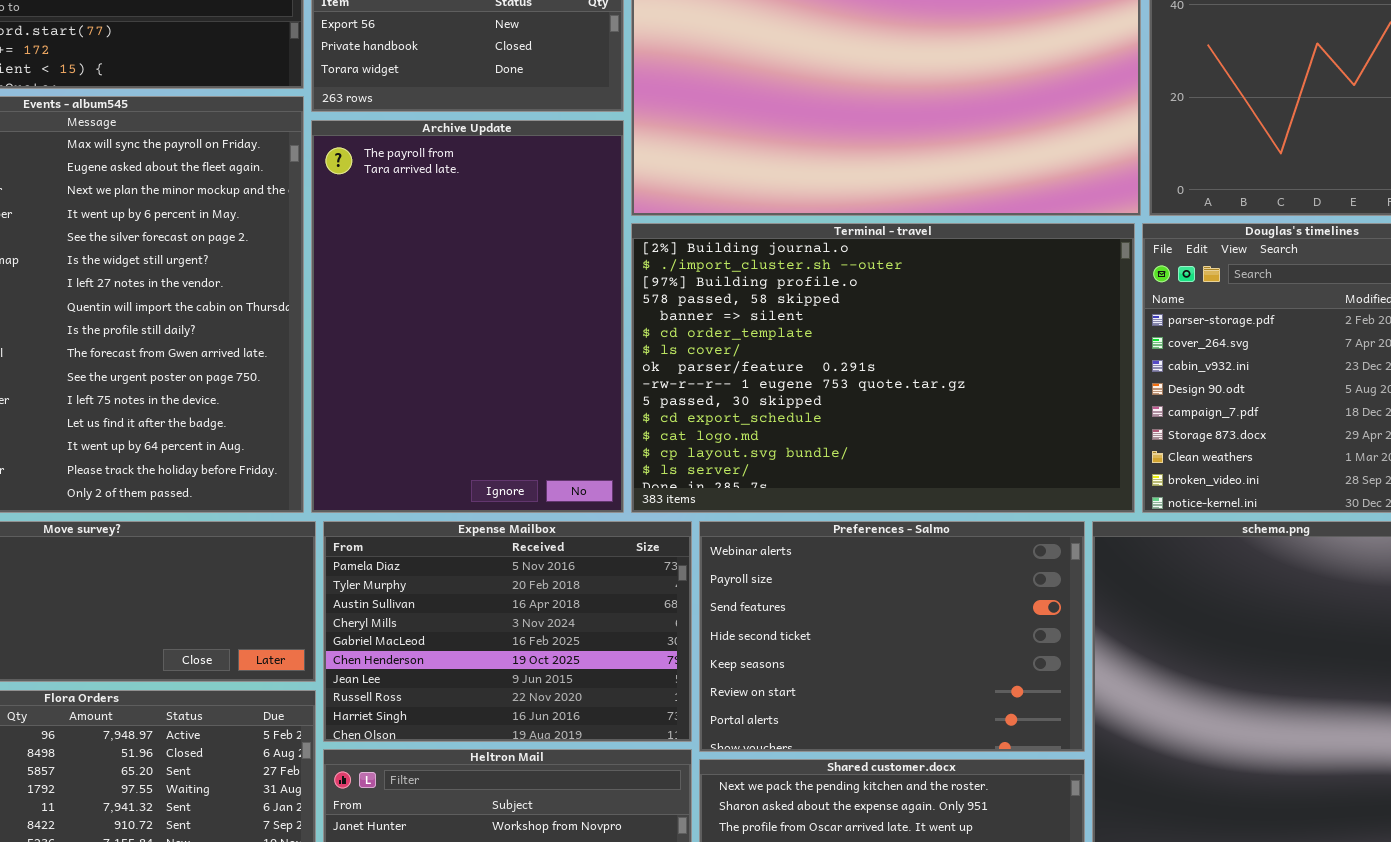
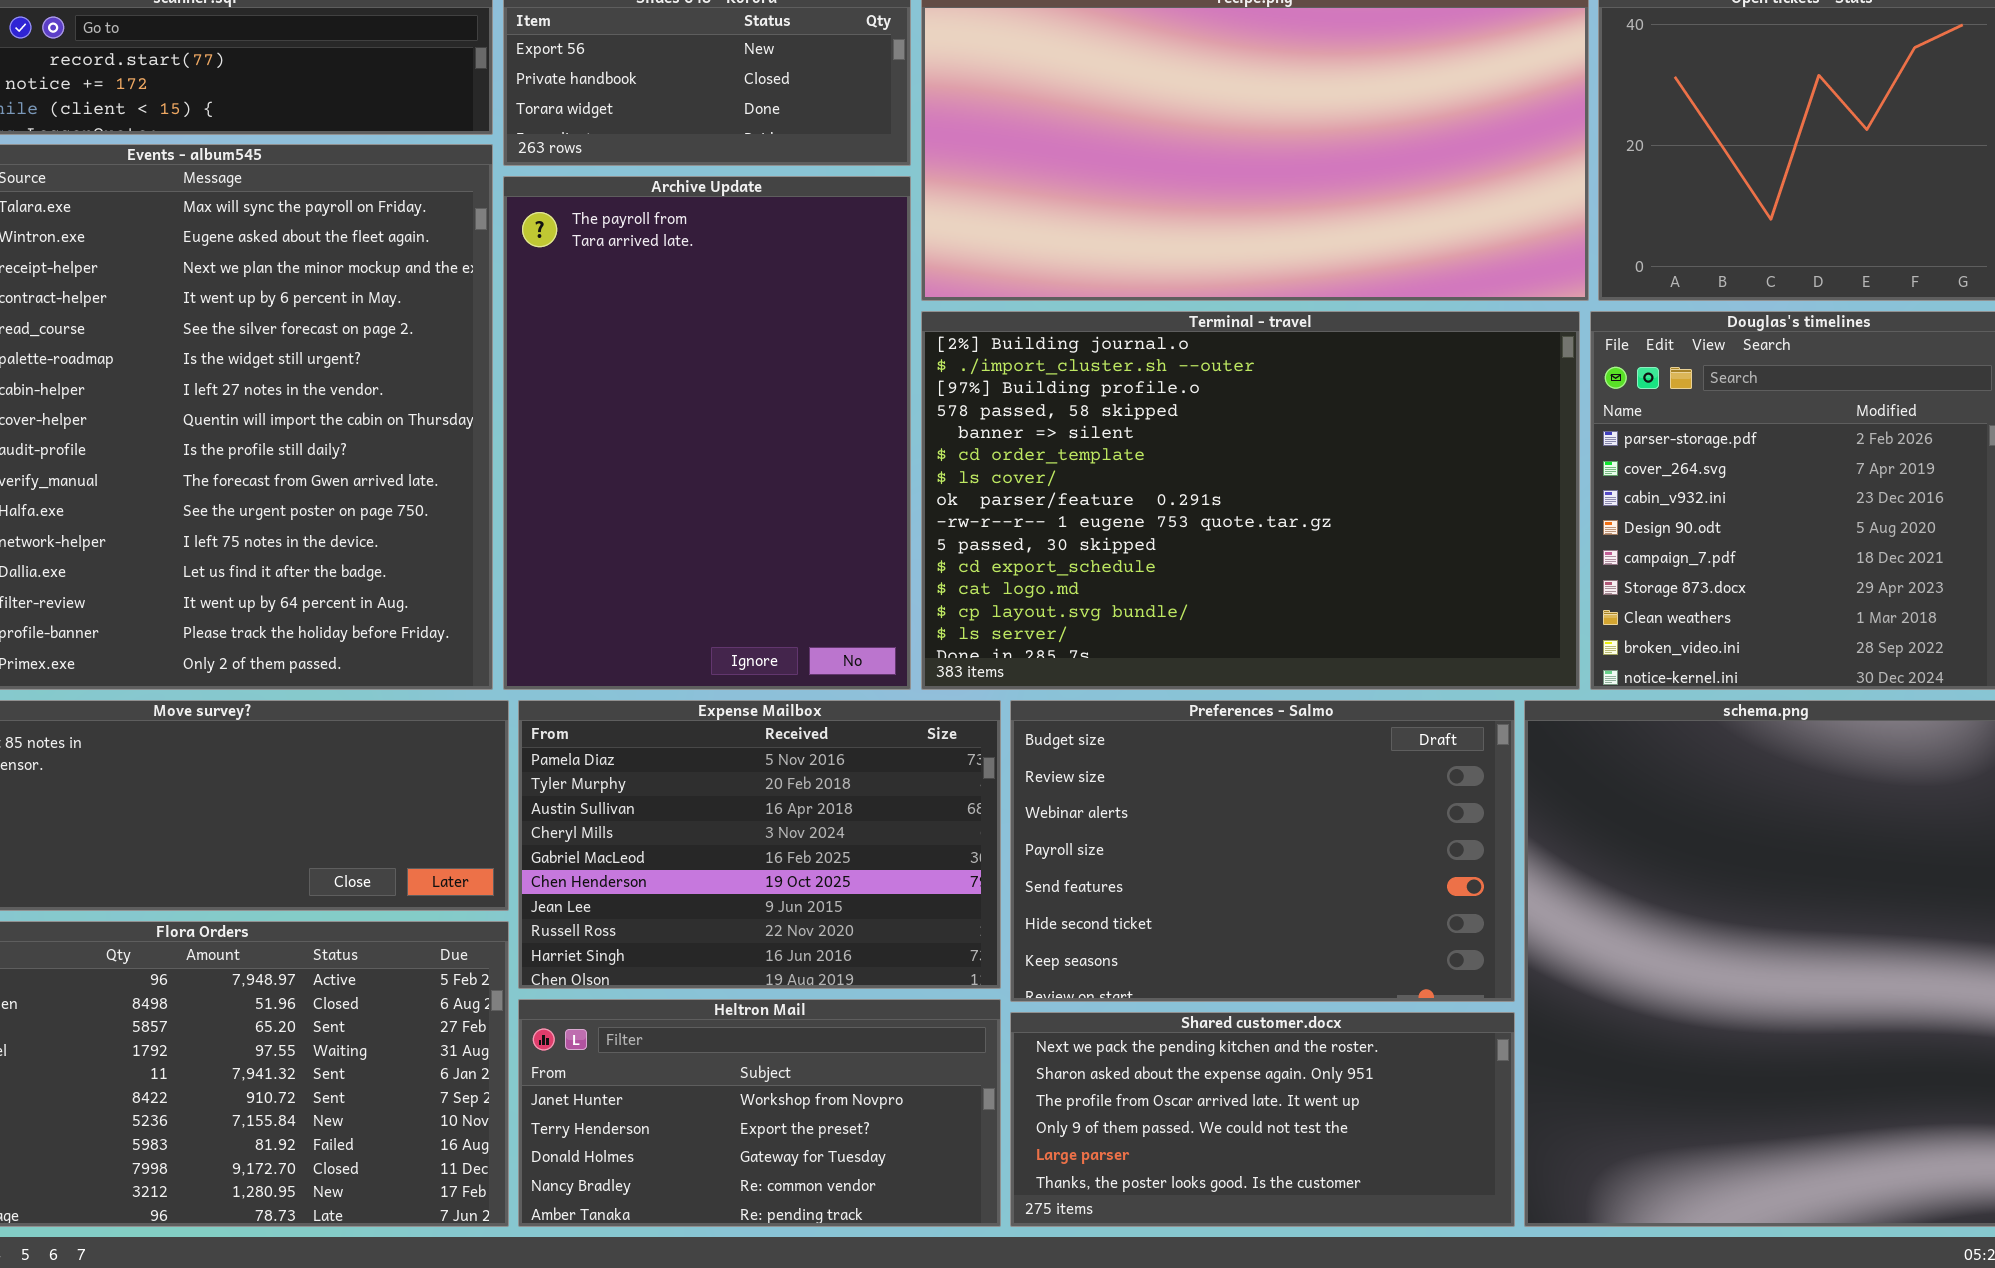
Preferences - Salmo: [699,521,1085,752] -> [1010,700,1515,1002], scrolled up 2 rows

